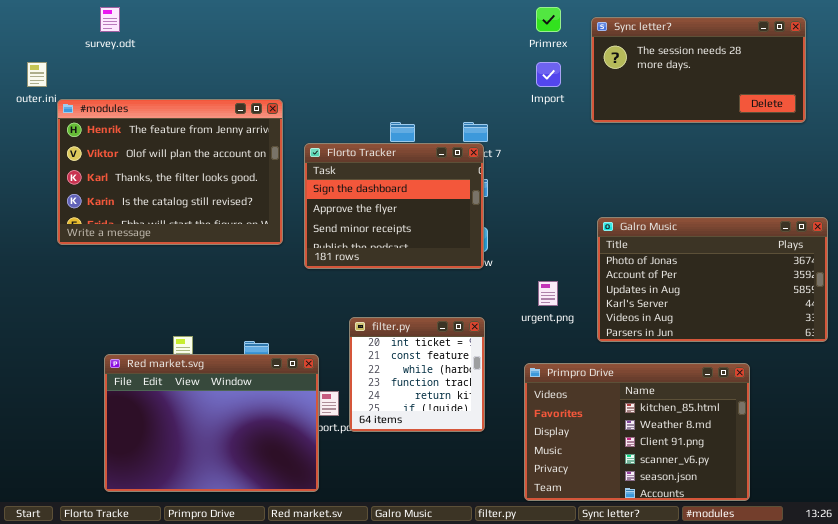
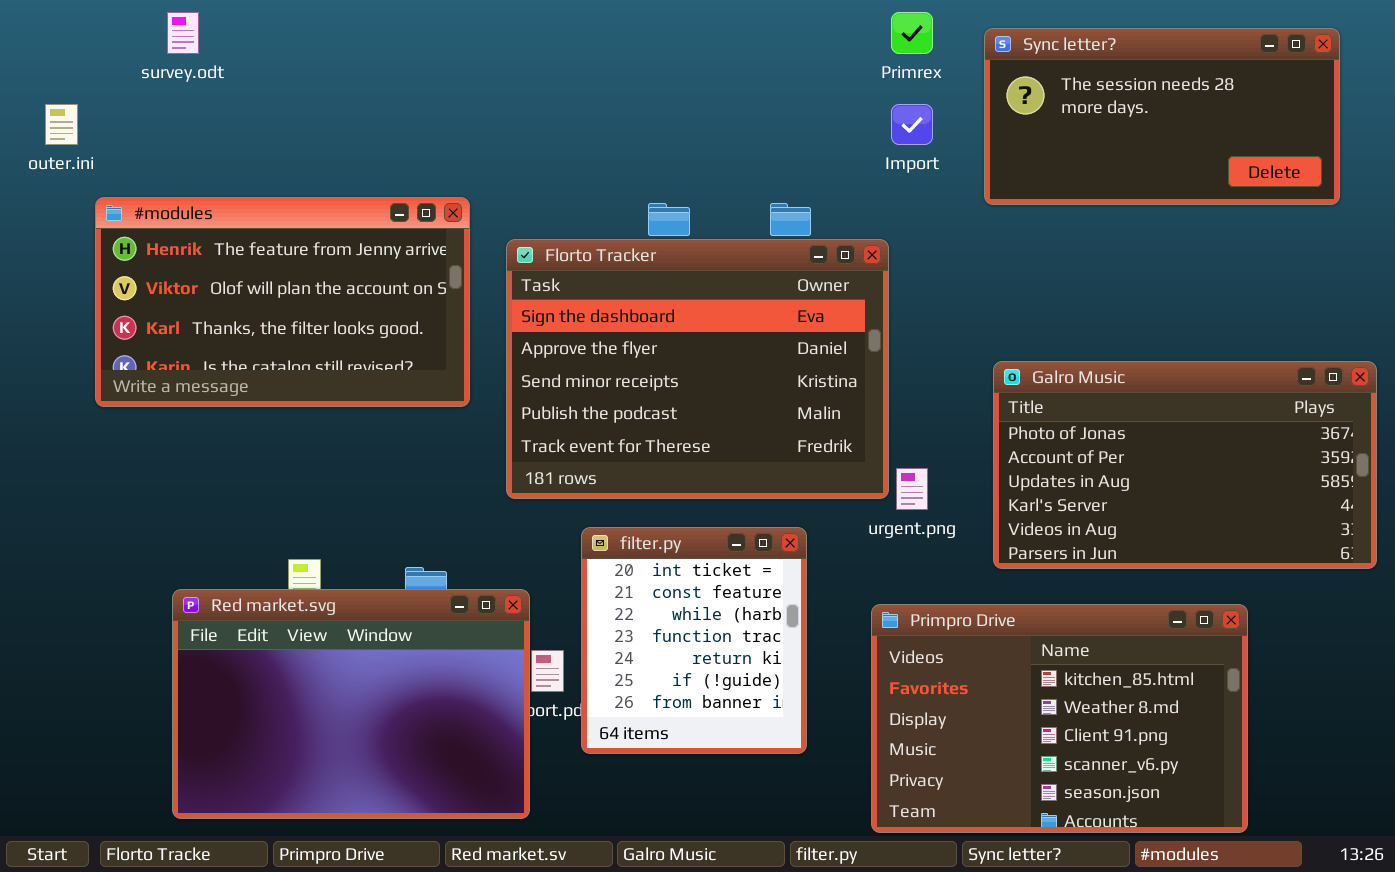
#modules: [57,99,283,245] -> [95,197,470,407], resized
Florto Tracker: [304,143,484,269] -> [506,239,889,499], resized
filter.py: [349,317,485,432] -> [581,527,807,754], resized

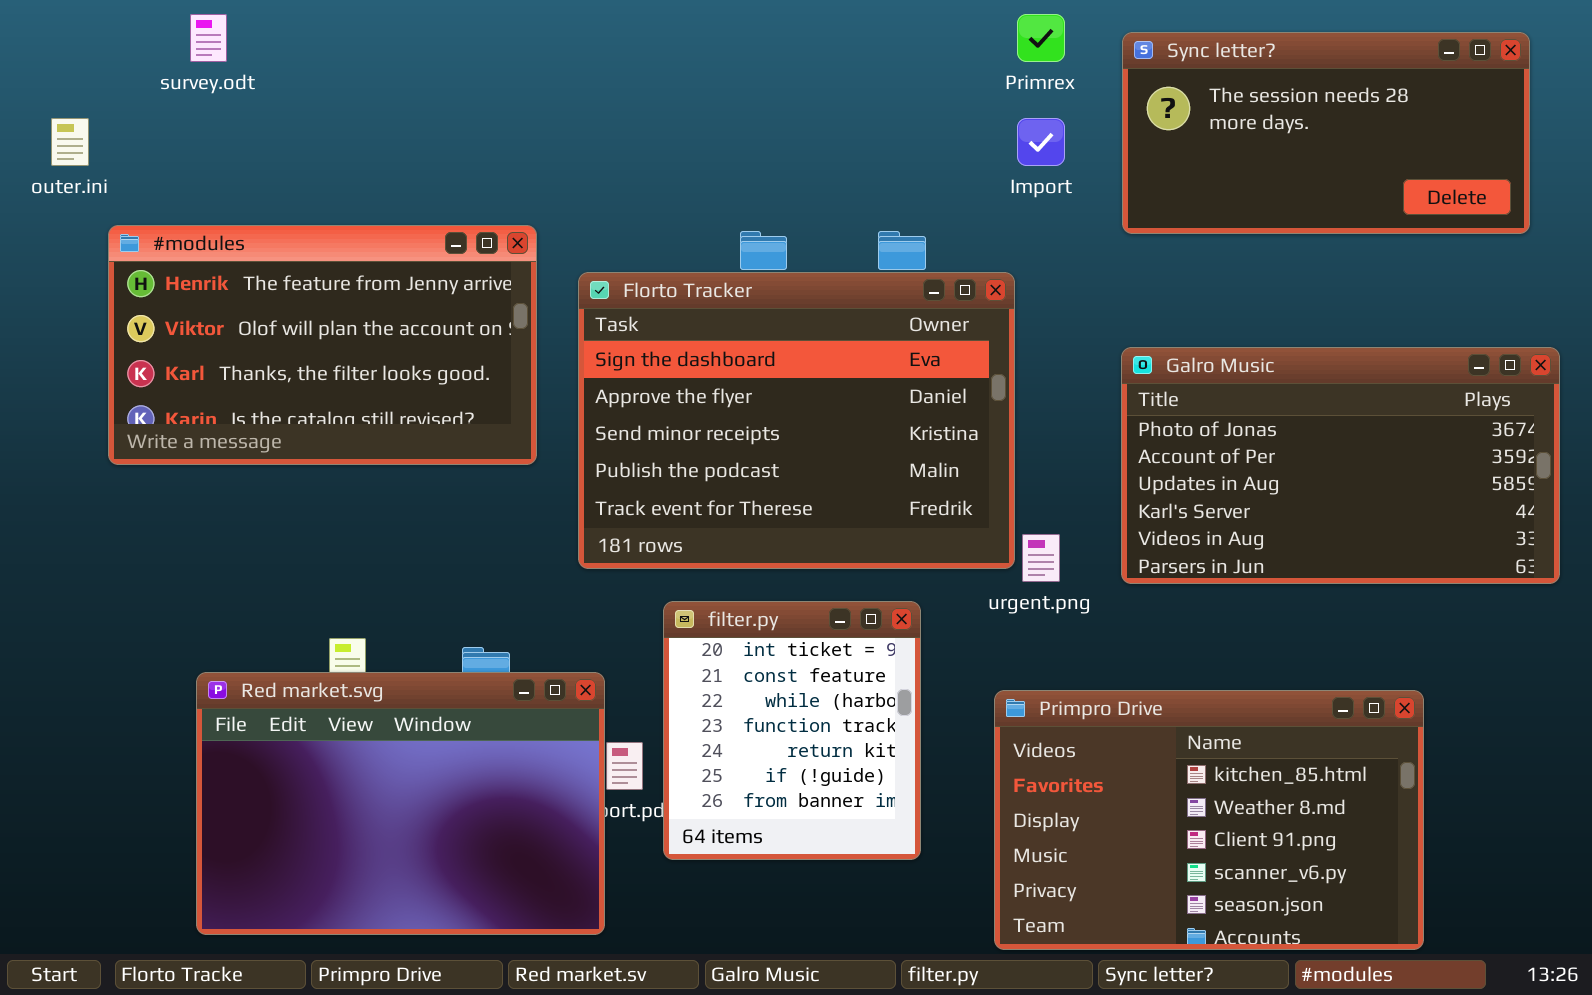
Galro Music: [993,361,1377,569] -> [1121,347,1560,584], moved

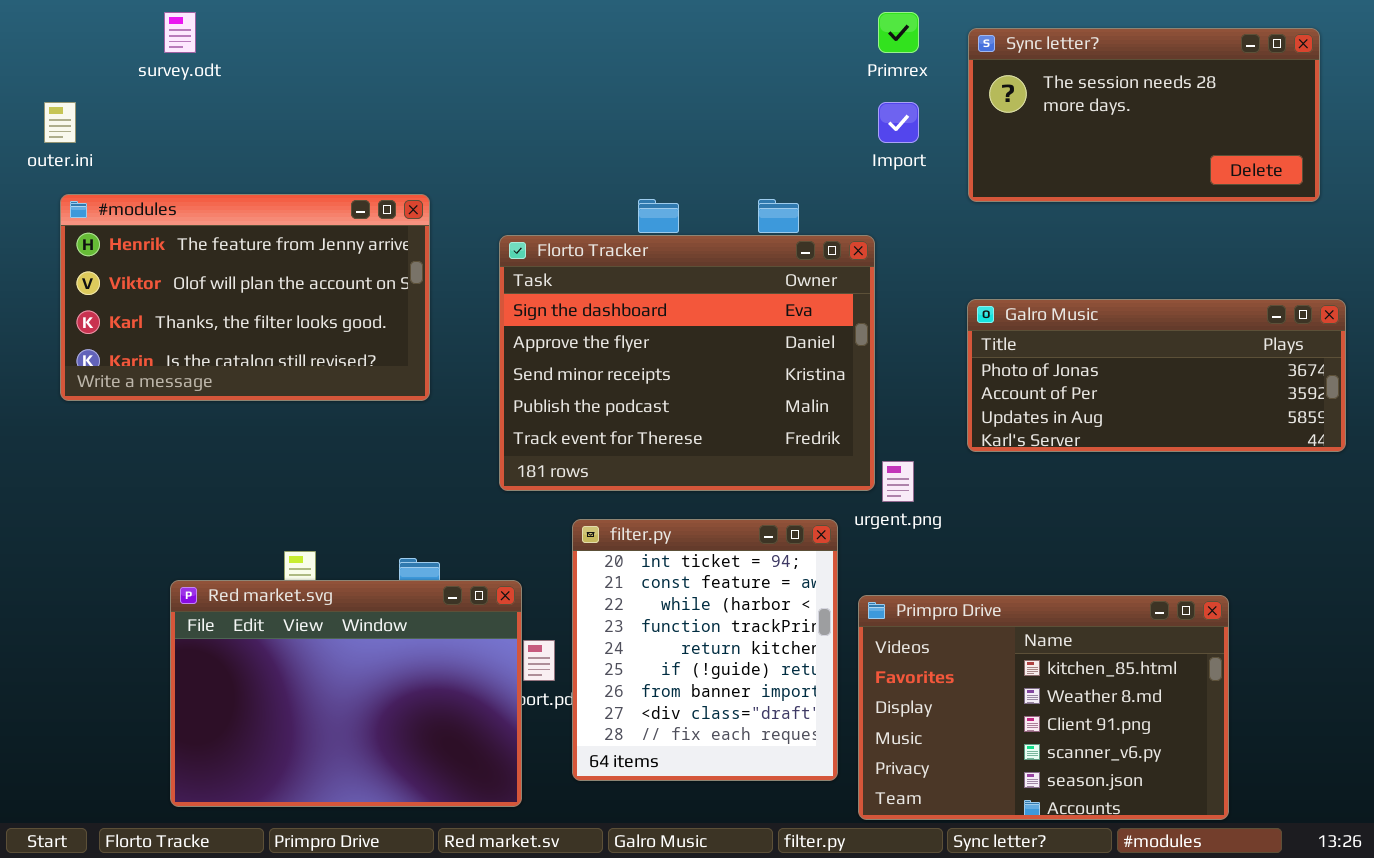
#modules: [108,225,537,465] -> [60,194,430,401], moved
Galro Music: [1121,347,1560,584] -> [967,299,1346,452], resized
filter.py: [663,601,921,860] -> [572,519,838,781], resized

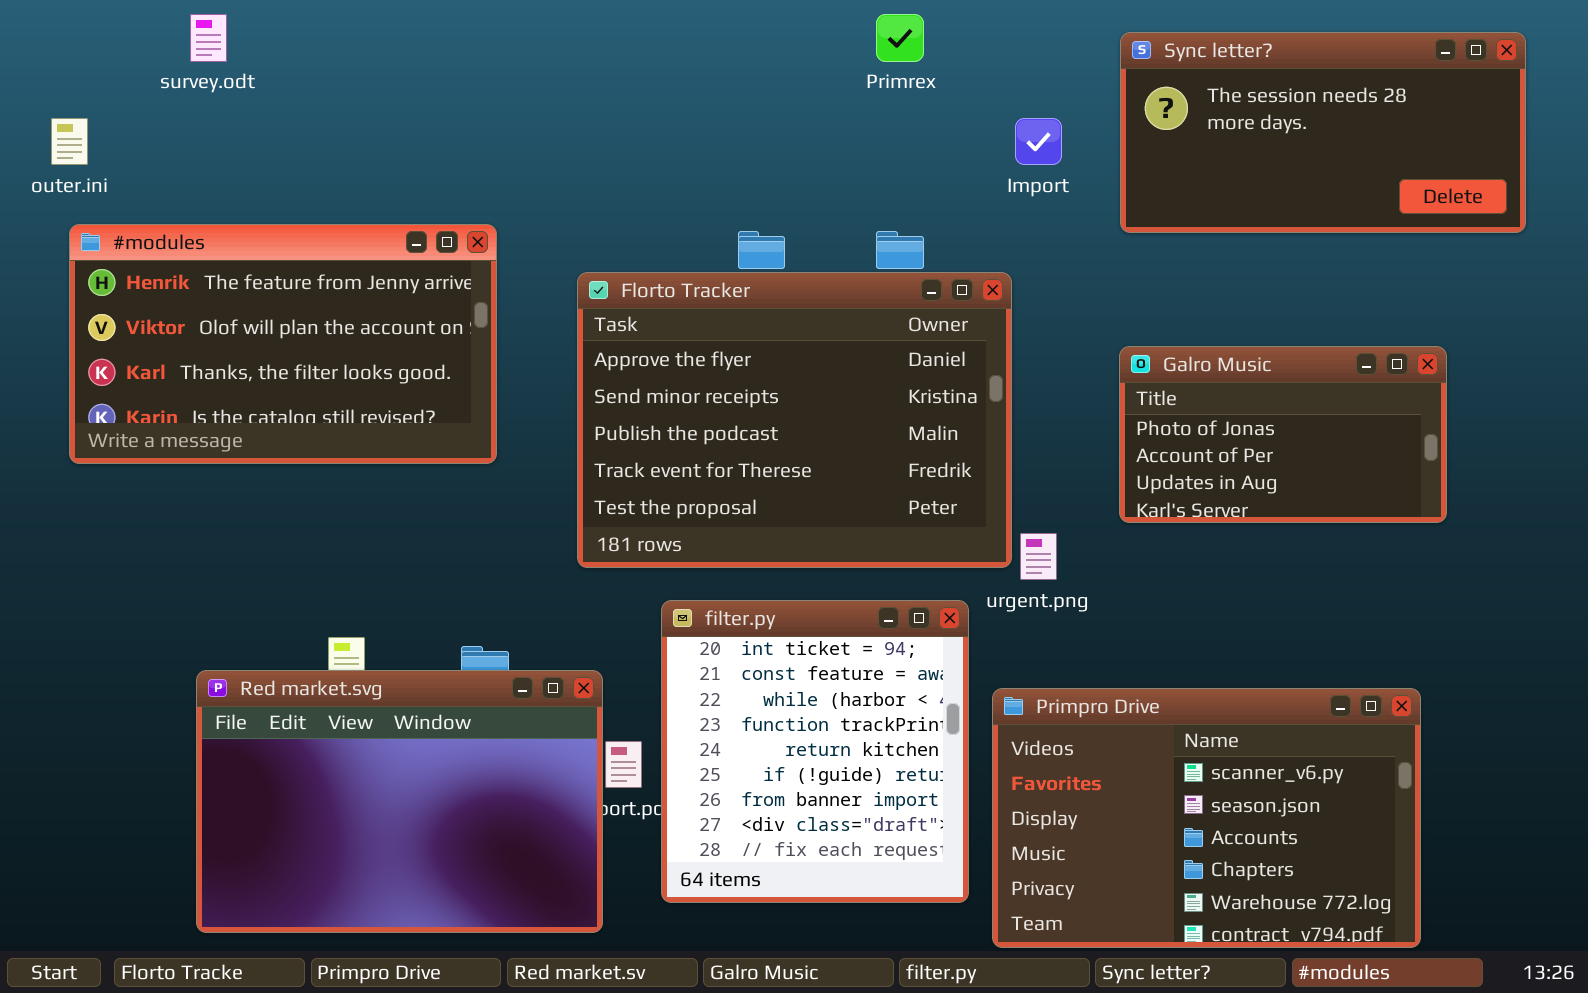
Primrex: [878,12,919,53] -> [876,14,924,62], moved
Florto Tracker: [499,235,875,491] -> [577,272,1012,568], scrolled down 1 row
Galro Music: [967,299,1346,452] -> [1119,346,1447,523], resized
Primpro Drive: [858,595,1229,820] -> [992,688,1421,948], scrolled down 3 rows

